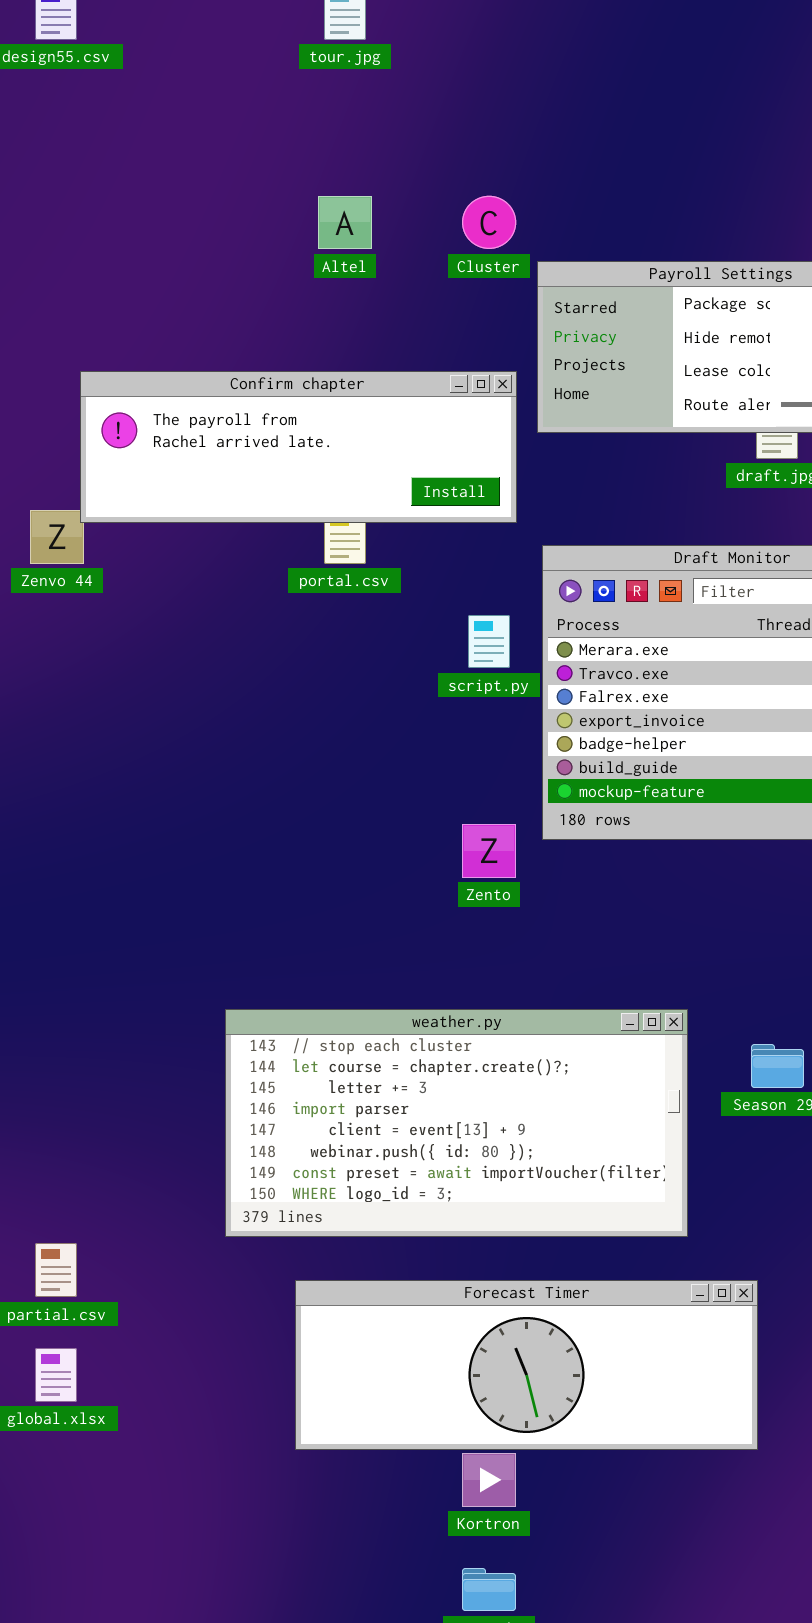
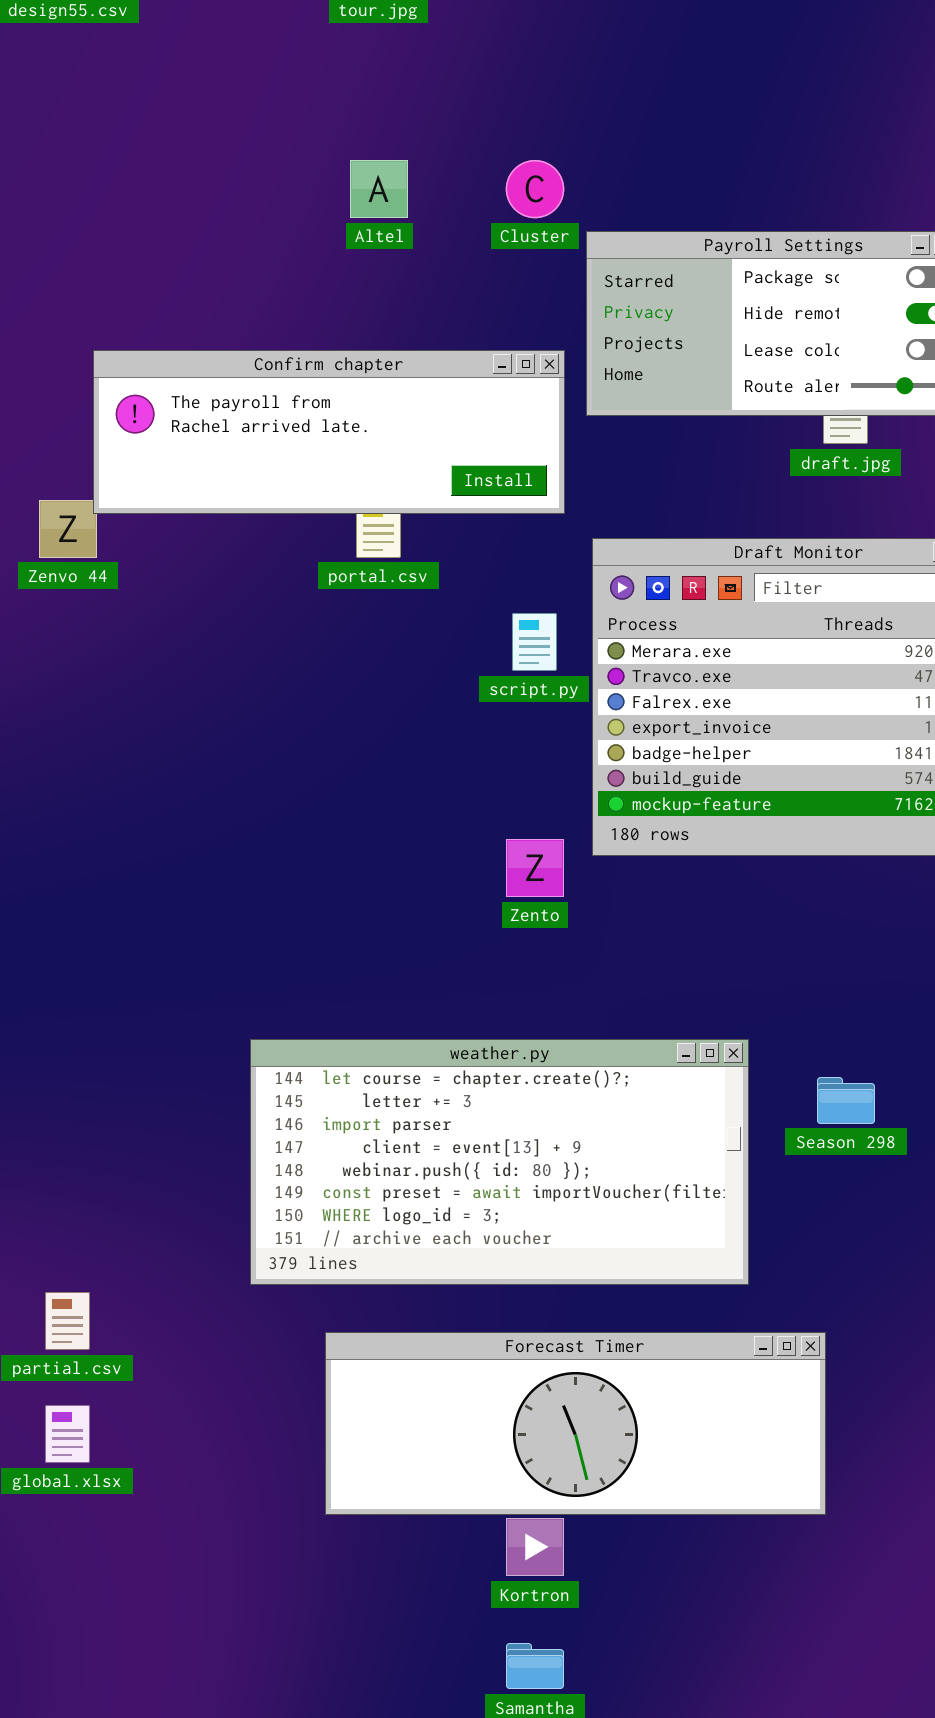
weather.py: [225,1009,688,1237] -> [250,1039,749,1285], scrolled down 1 row

